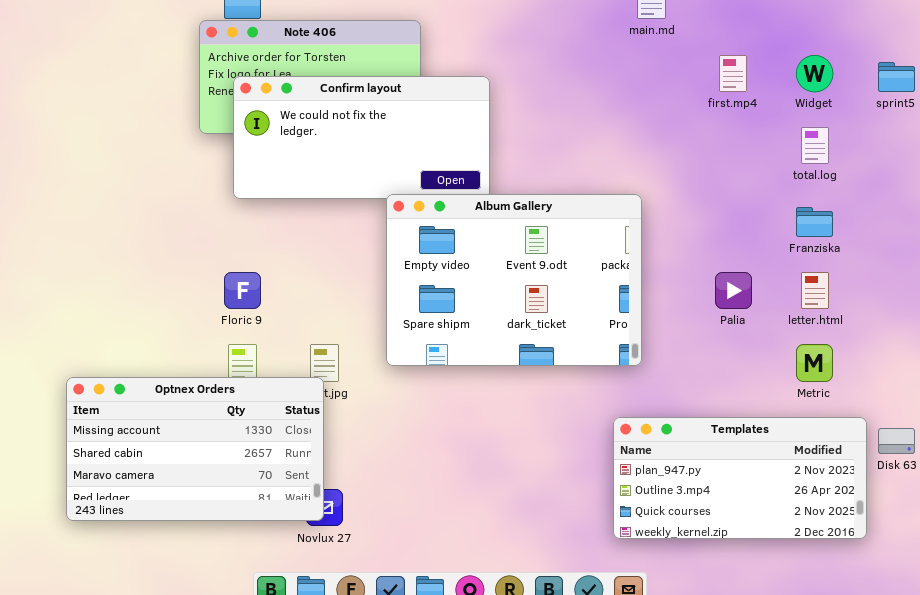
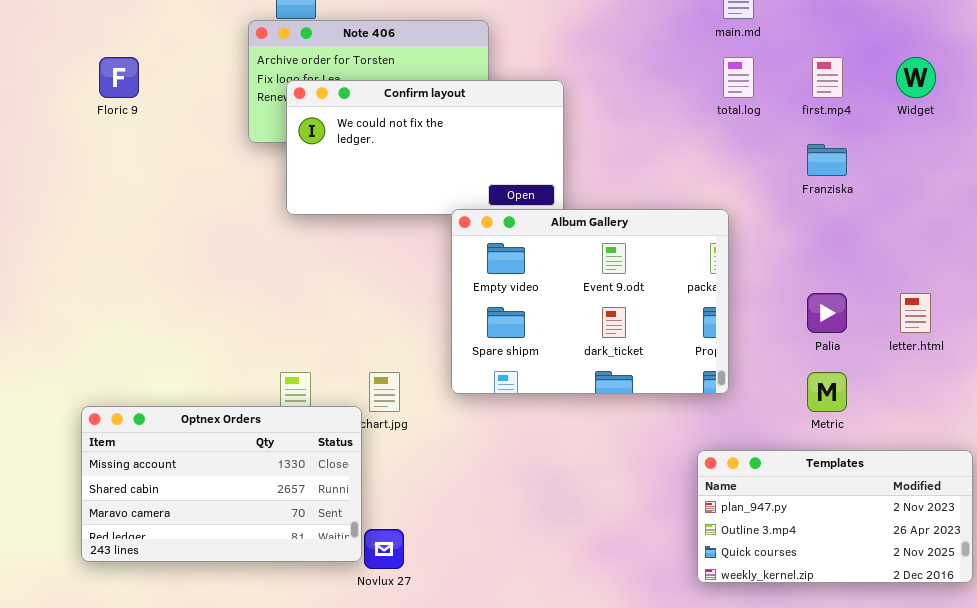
total.log: [801,127,829,164] -> [723,57,754,98], moved
Franziska: [796,207,833,237] -> [807,144,847,176], moved
Floric 9: [224,272,261,309] -> [99,57,139,98], moved
Metric: [796,344,833,382] -> [807,372,847,412], moved
Optnex Orders: [66,377,324,521] -> [81,406,362,562], moved

